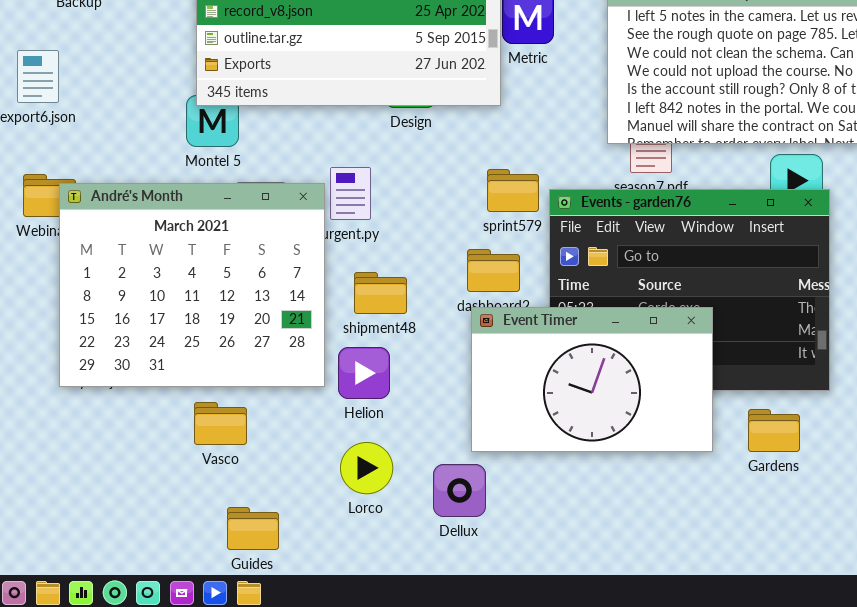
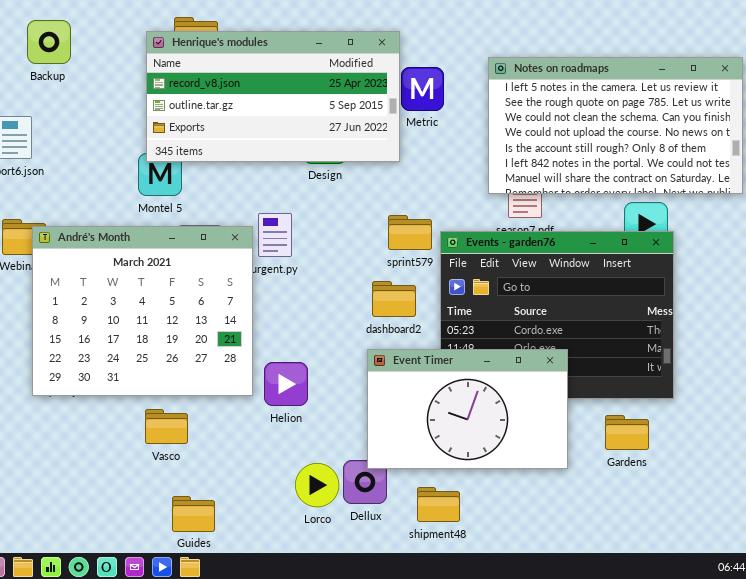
shipment48: [354,272,407,314] -> [417,487,460,522], moved
Event Timer: [471,307,713,452] -> [367,349,568,469], moved
Lorco: [340,442,393,494] -> [295,463,339,507], moved

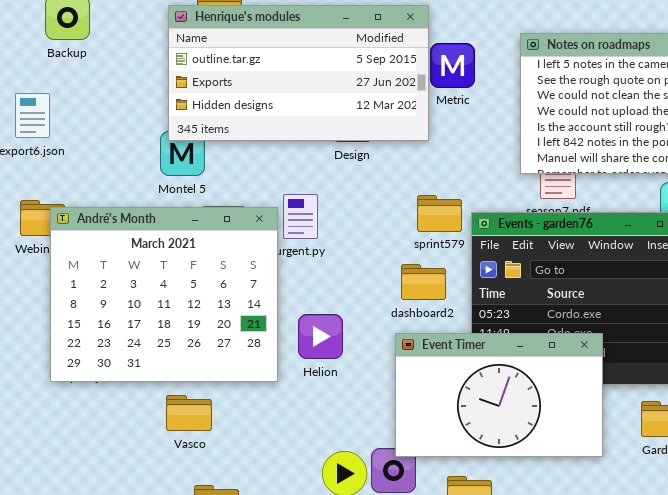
Henrique's modules: [146,31,400,162] -> [168,5,429,141], scrolled down 1 row
Helion: [264,362,308,406] -> [298,314,343,359], moved

